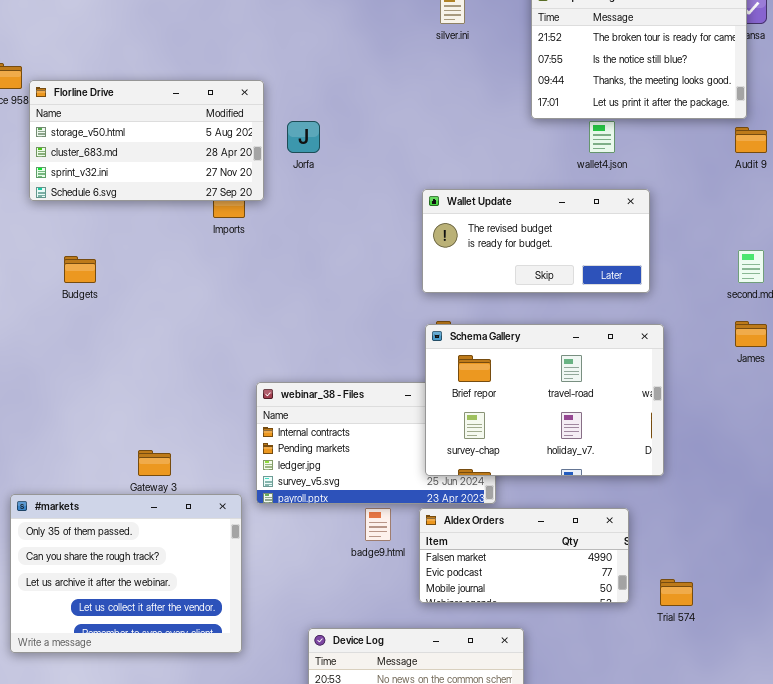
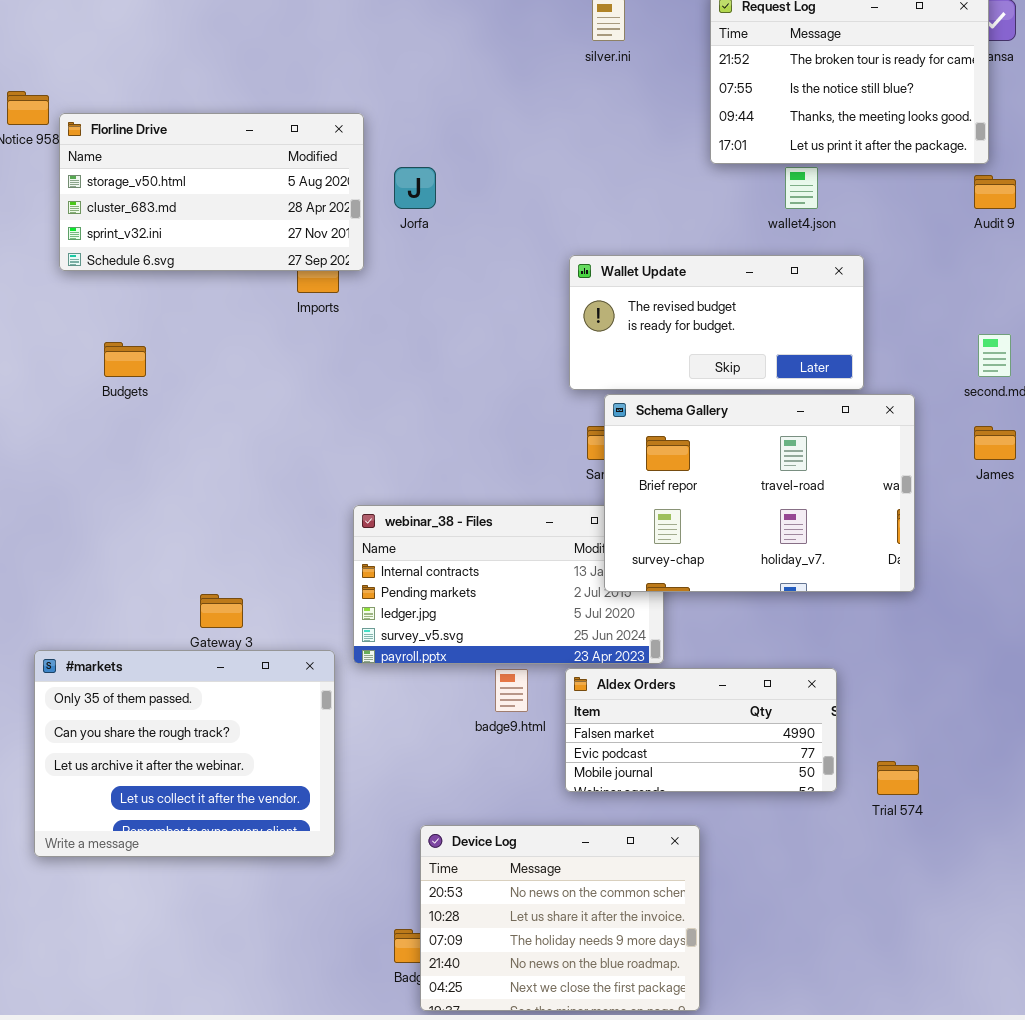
Schema Gallery: [425,324,664,476] -> [604,394,915,592], moved

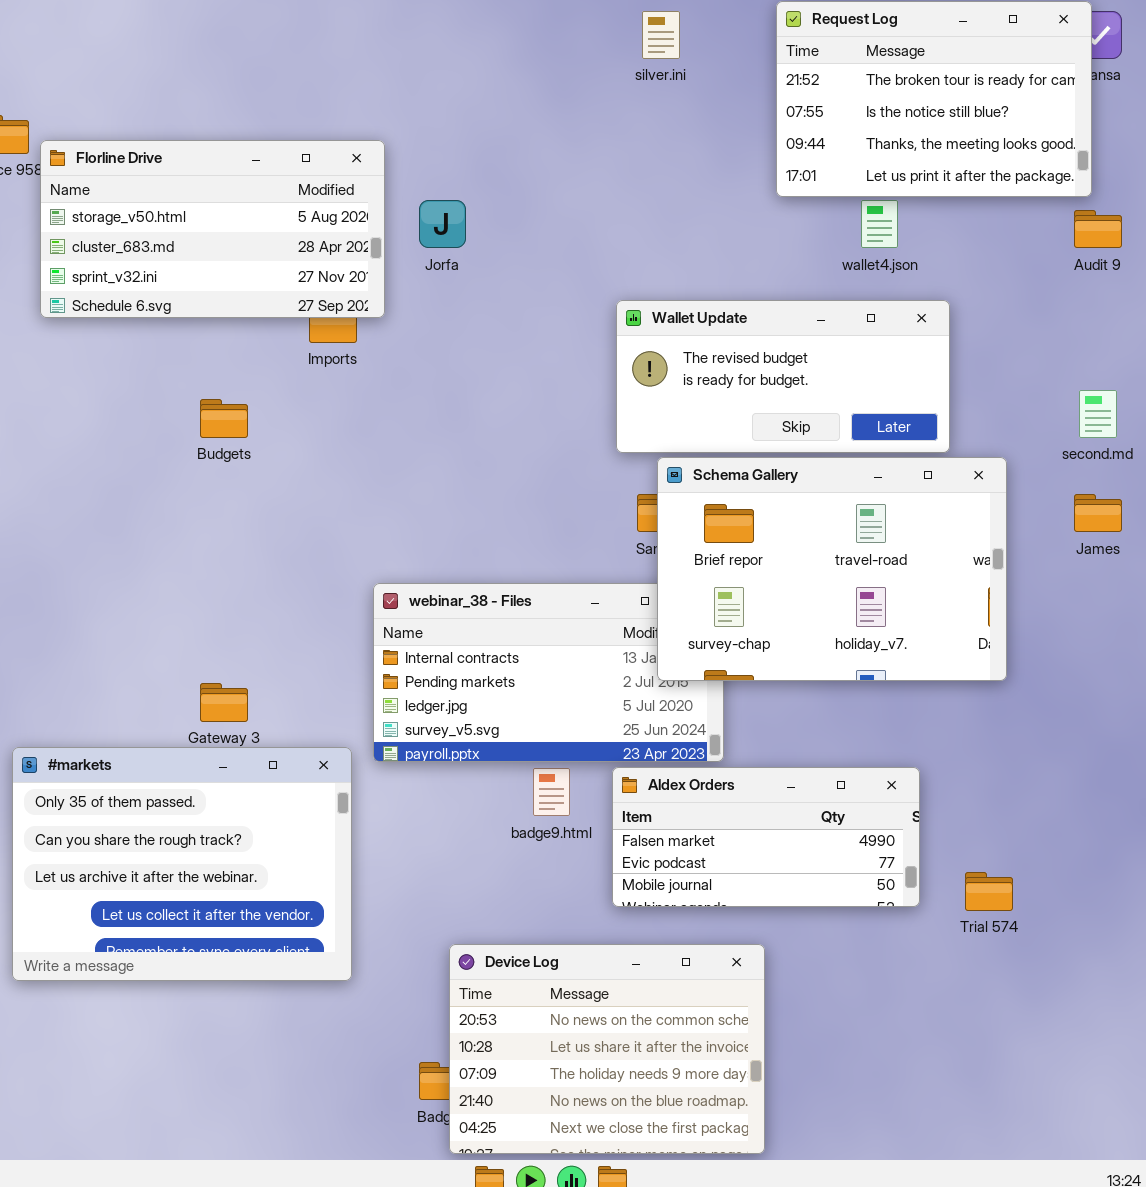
Budgets: [104,342,146,377] -> [200,399,248,438], moved

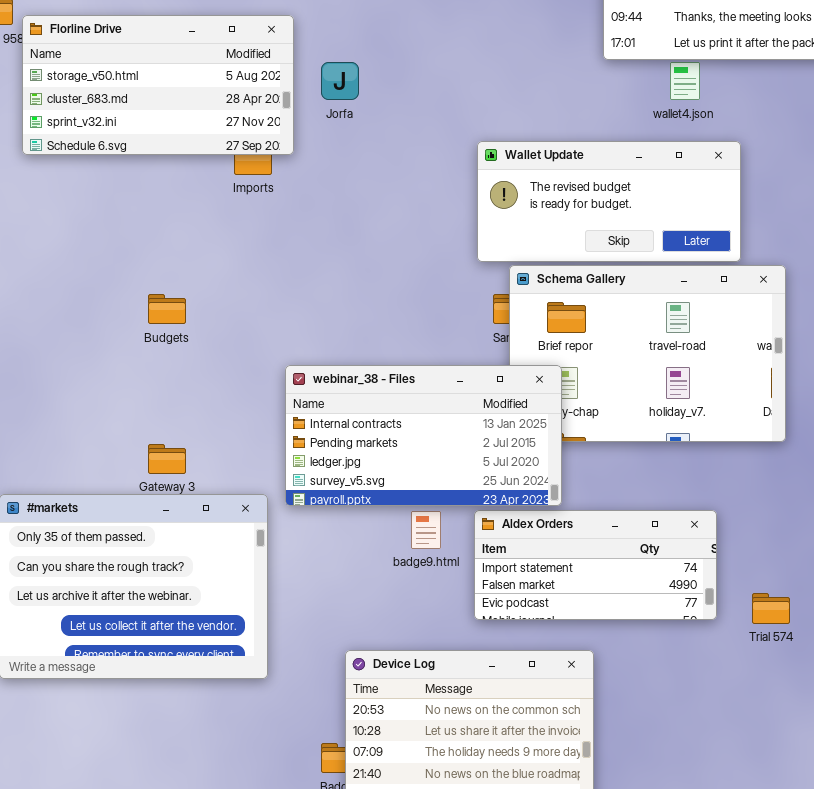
Budgets: [200,399,248,438] -> [148,294,186,324], moved
webinar_38 - Files: [373,583,724,762] -> [285,365,562,506], raised
Aldex Orders: [612,767,920,907] -> [474,510,717,620], scrolled up 1 row

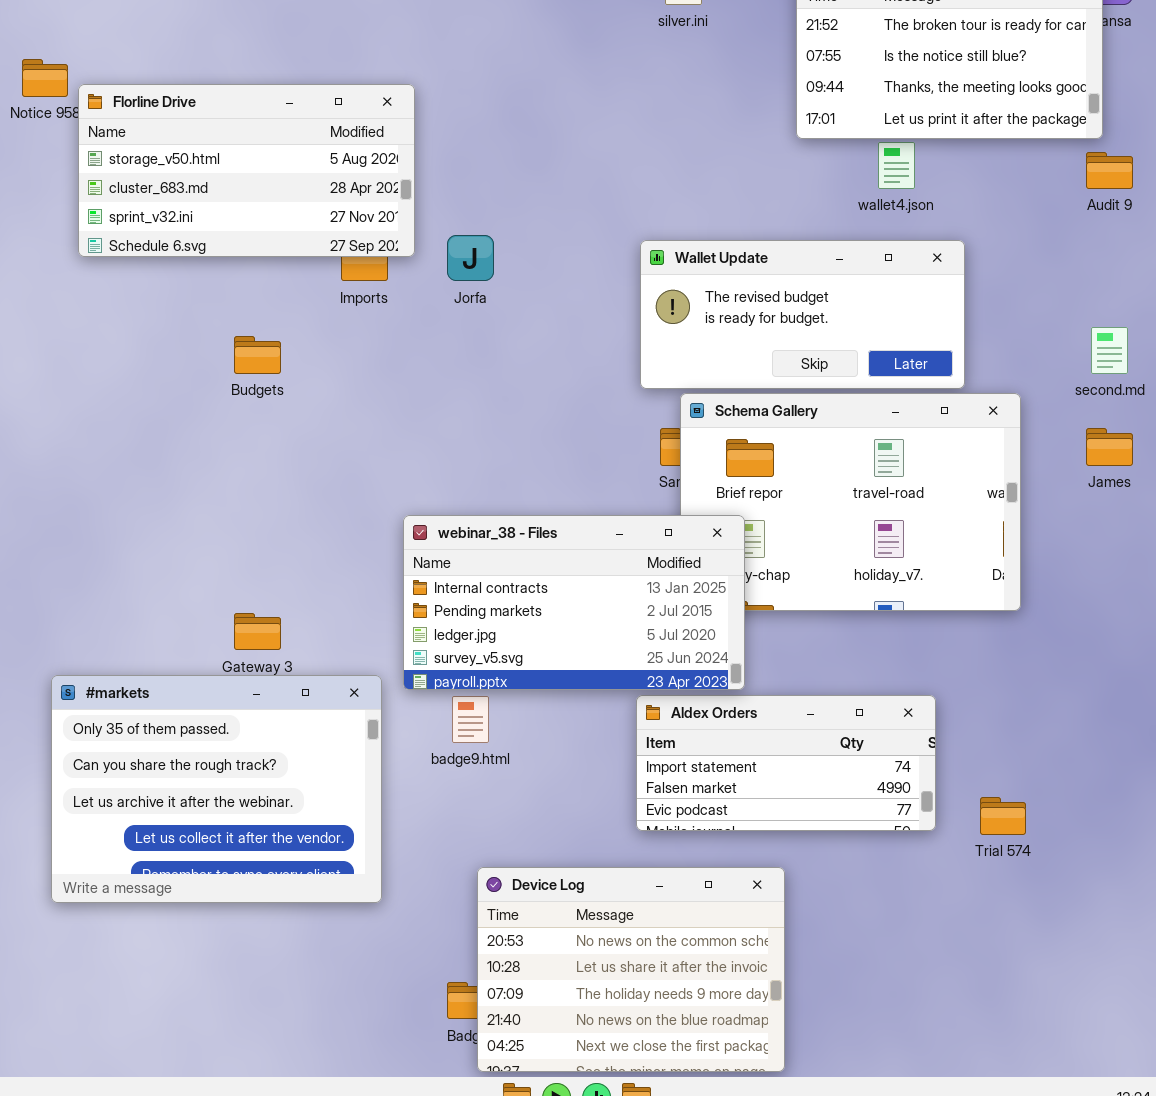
Jorfa: [321,62,359,100] -> [447,235,494,281], moved
Budgets: [148,294,186,324] -> [234,336,281,374], moved
badge9.html: [411,511,441,549] -> [452,696,489,743], moved

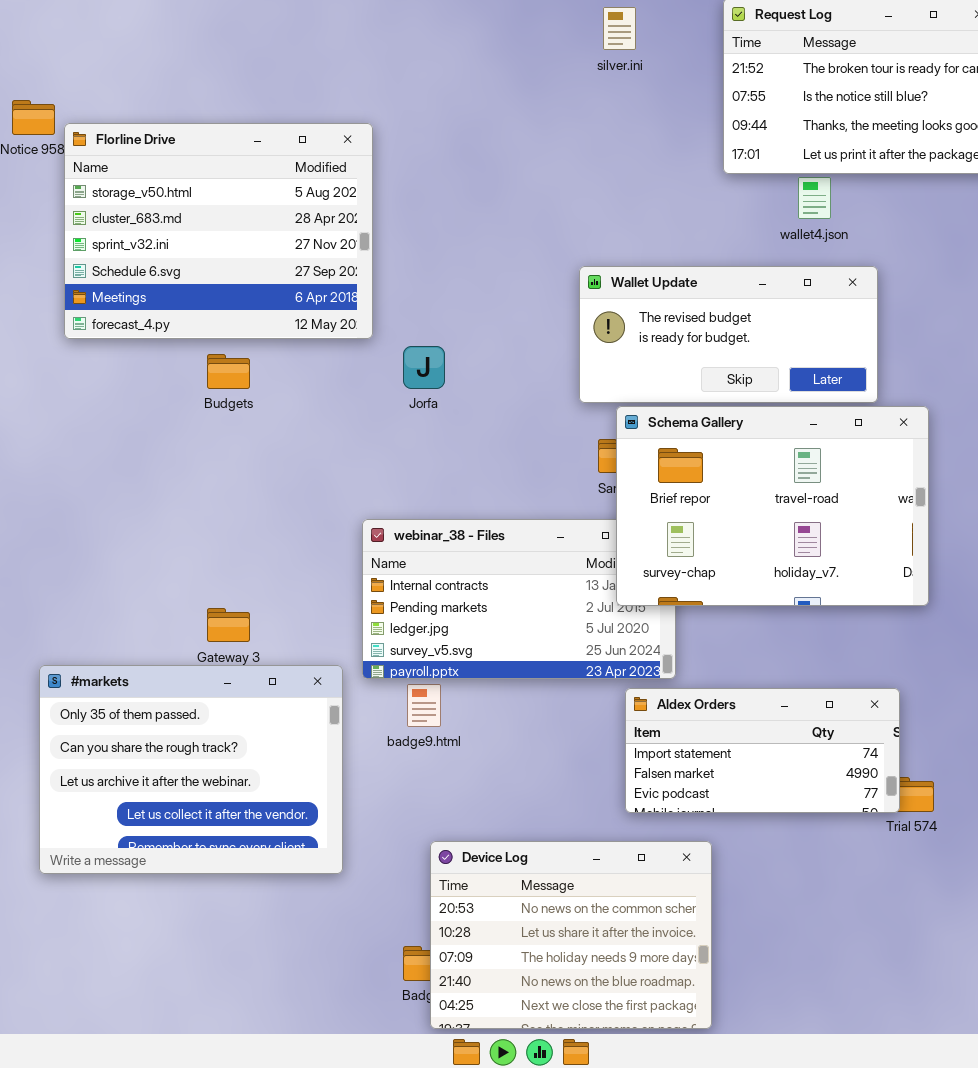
Florline Drive: [78,84,415,257] -> [64,123,373,339], resized
Jorfa: [447,235,494,281] -> [403,346,445,389], moved
Schema Gallery: [680,393,1021,611] -> [616,406,929,606], raised
Aldex Orders: [636,695,936,831] -> [625,688,900,813], moved

